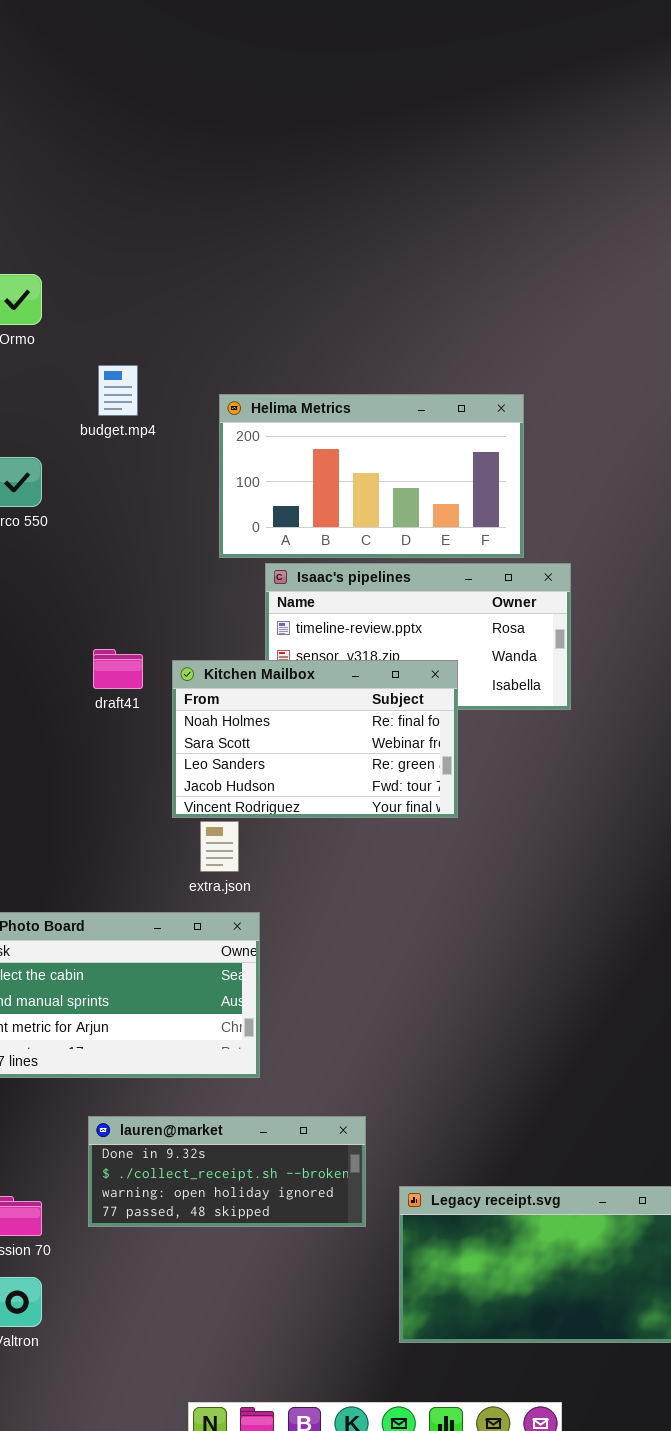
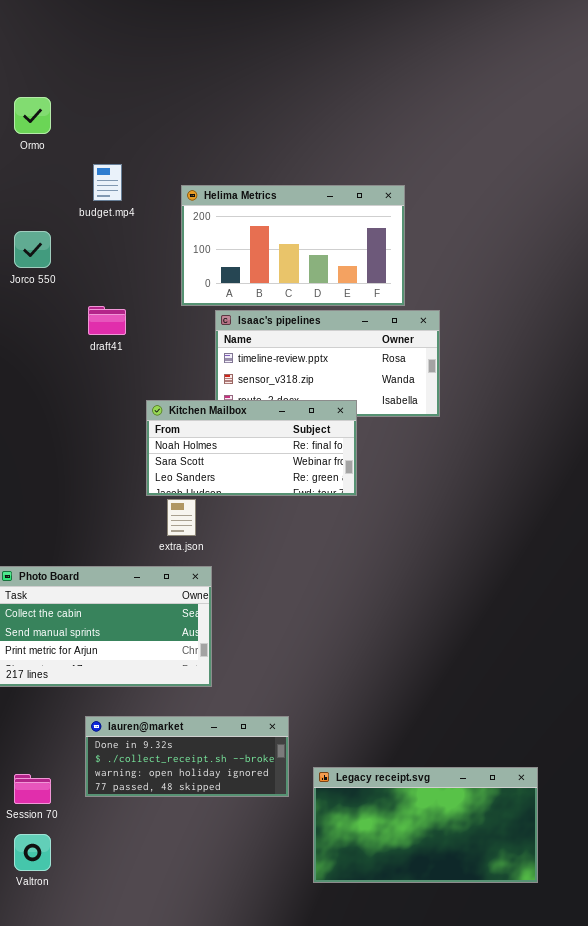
draft41: [93,649,143,689] -> [88,306,126,335], moved
Kitchen Mailbox: [172,660,458,818] -> [146,400,357,496], resized

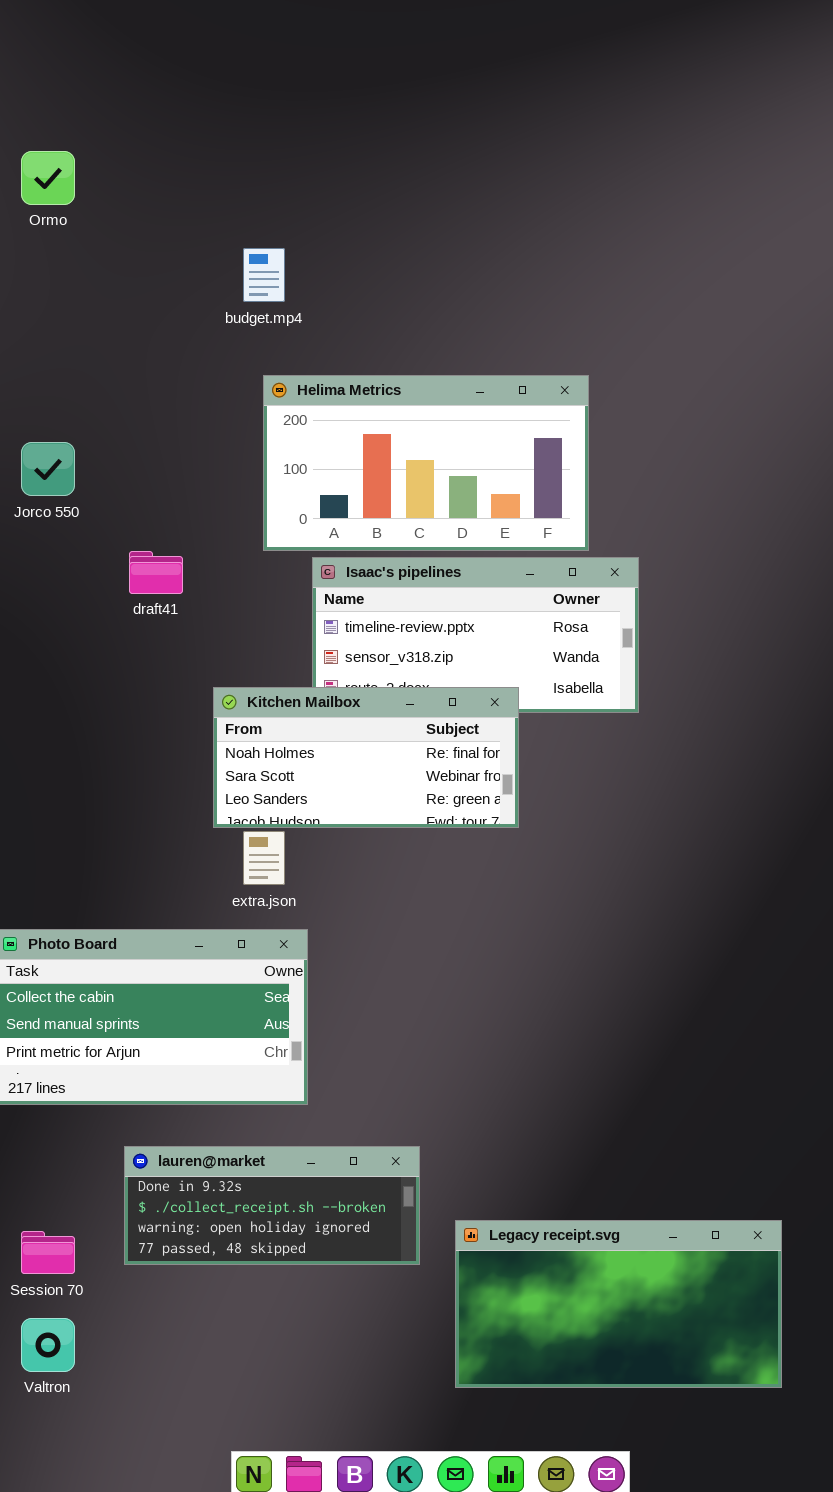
Ormo: [14,97,51,134] -> [21,151,75,205], moved
budget.mp4: [93,164,122,201] -> [243,248,285,302], moved

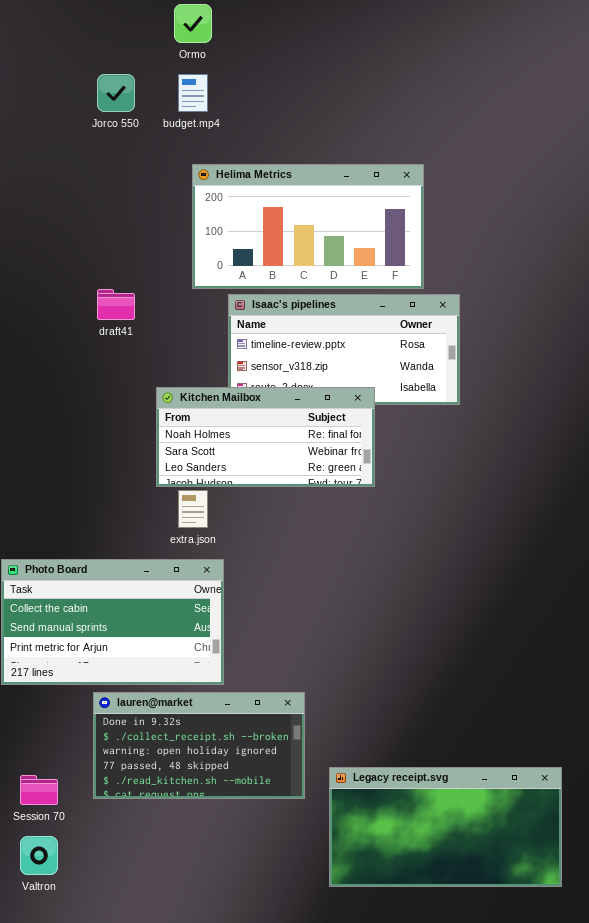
Ormo: [21,151,75,205] -> [174,4,212,43], moved
Jorco 550: [21,442,75,496] -> [97,74,135,112], moved
lauren@market: [124,1146,420,1265] -> [93,692,305,799], resized

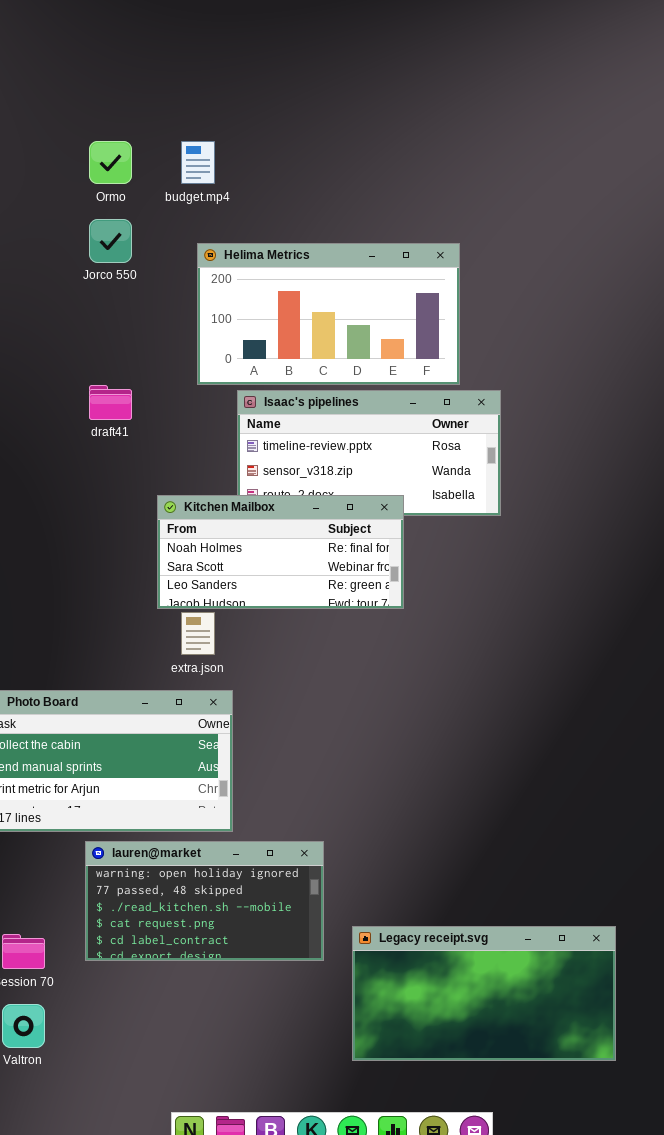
Ormo: [174,4,212,43] -> [89,141,132,184], moved
Jorco 550: [97,74,135,112] -> [89,219,132,263], moved
lauren@market: [93,692,305,799] -> [85,841,324,961], scrolled down 2 rows

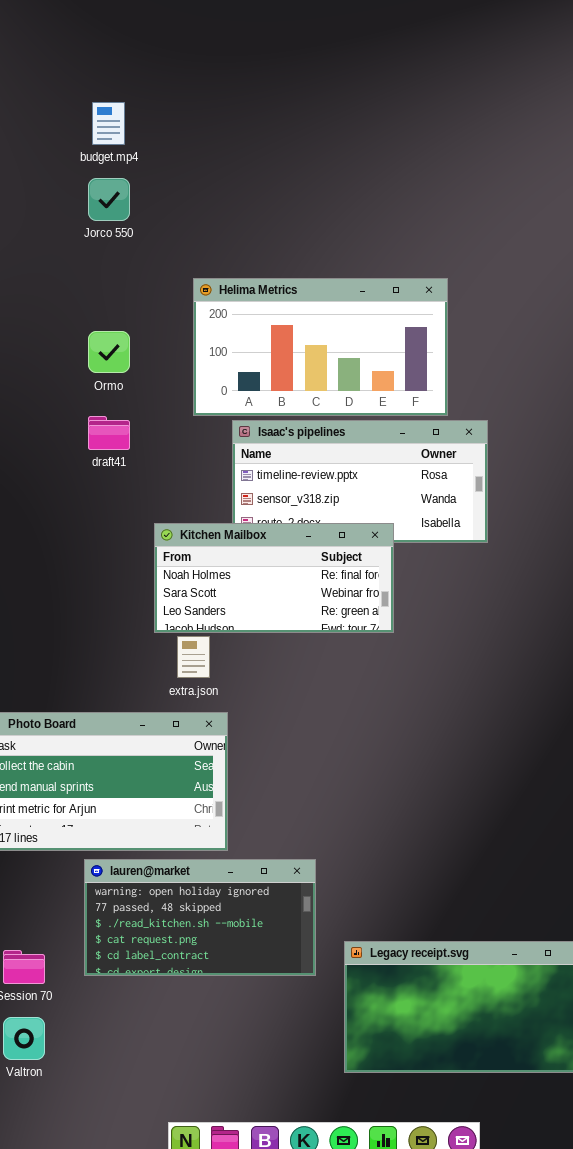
Ormo: [89,141,132,184] -> [88,331,130,373], moved
budget.mp4: [181,141,215,184] -> [92,102,125,145], moved
Jorco 550: [89,219,132,263] -> [88,178,130,221], moved

